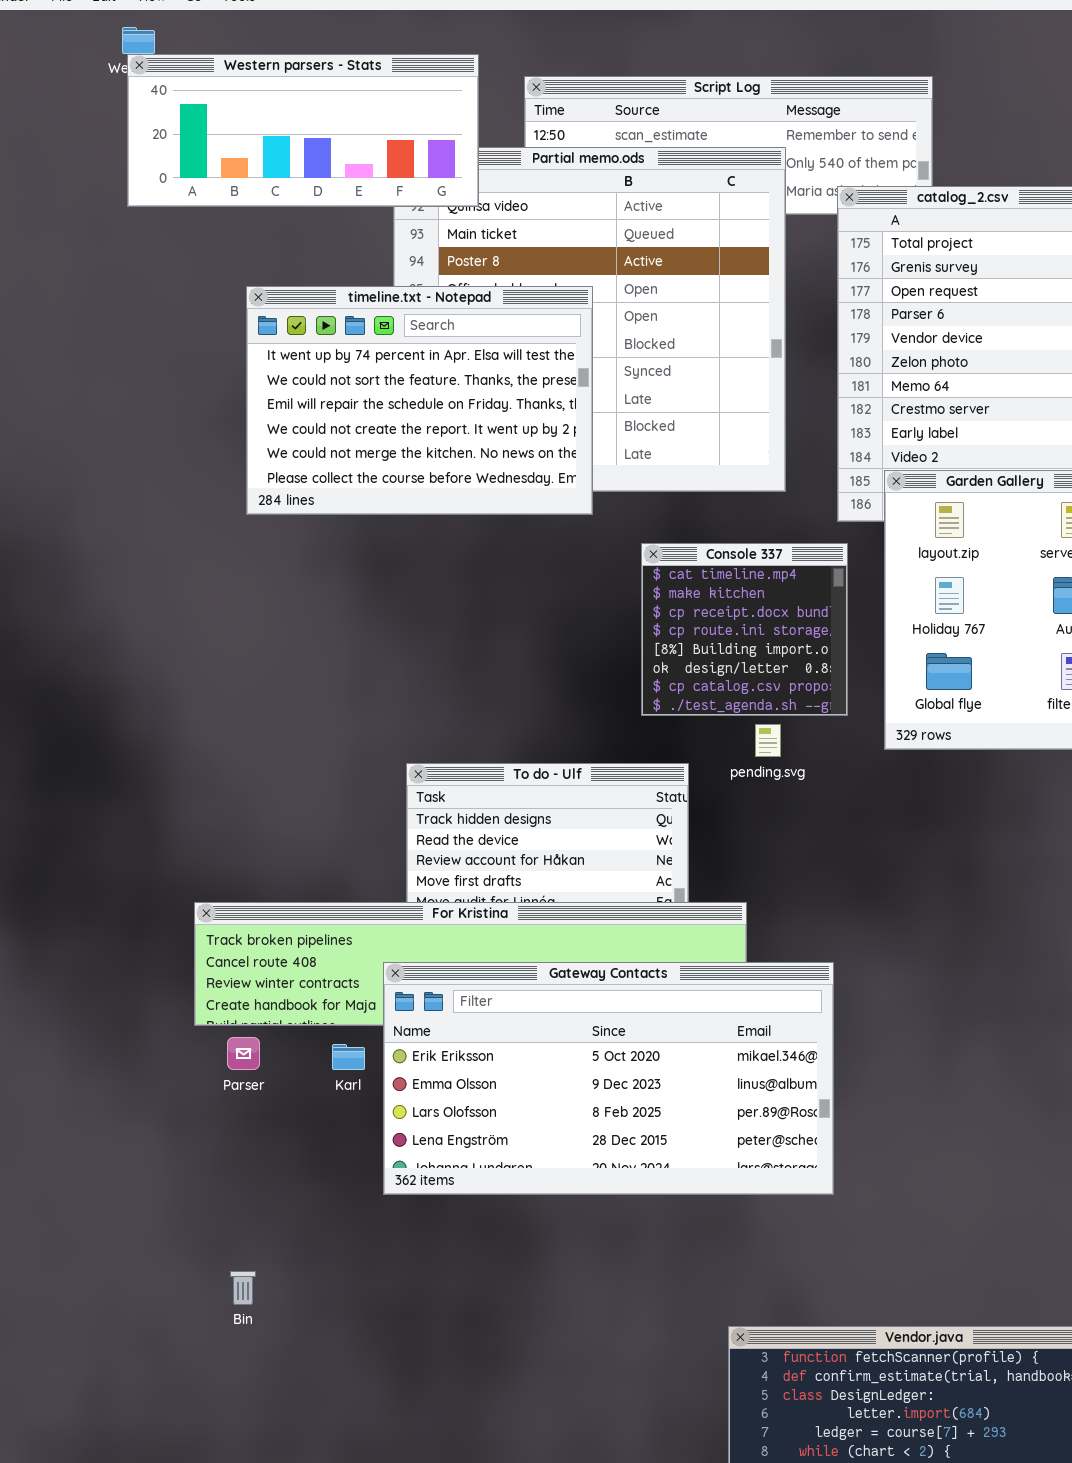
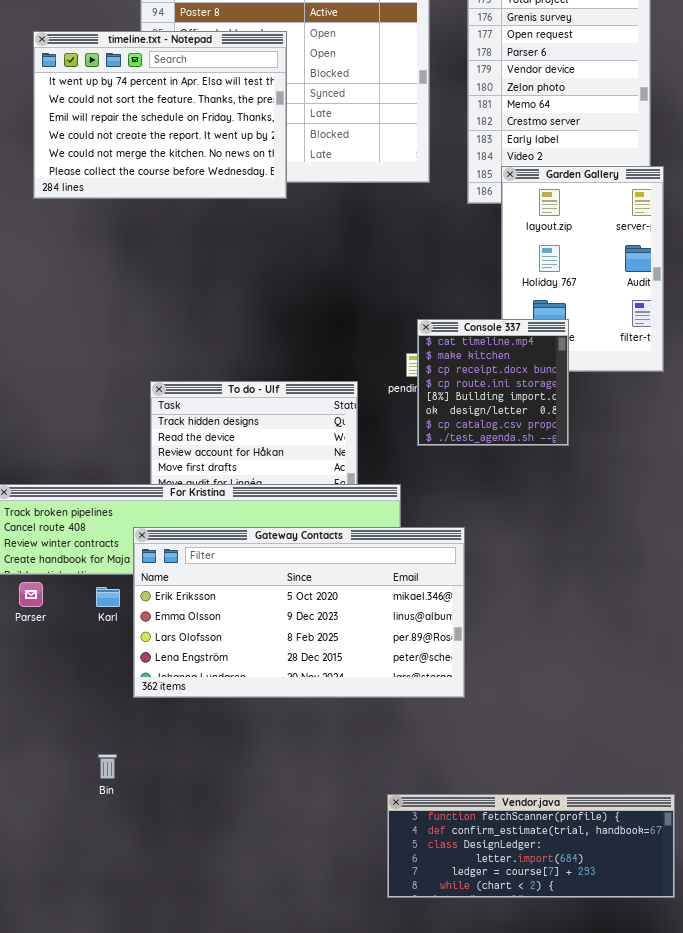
Console 337: [641,543,848,716] -> [417,319,569,446], moved
Bin: [230,1271,256,1305] -> [98,754,117,779], moved

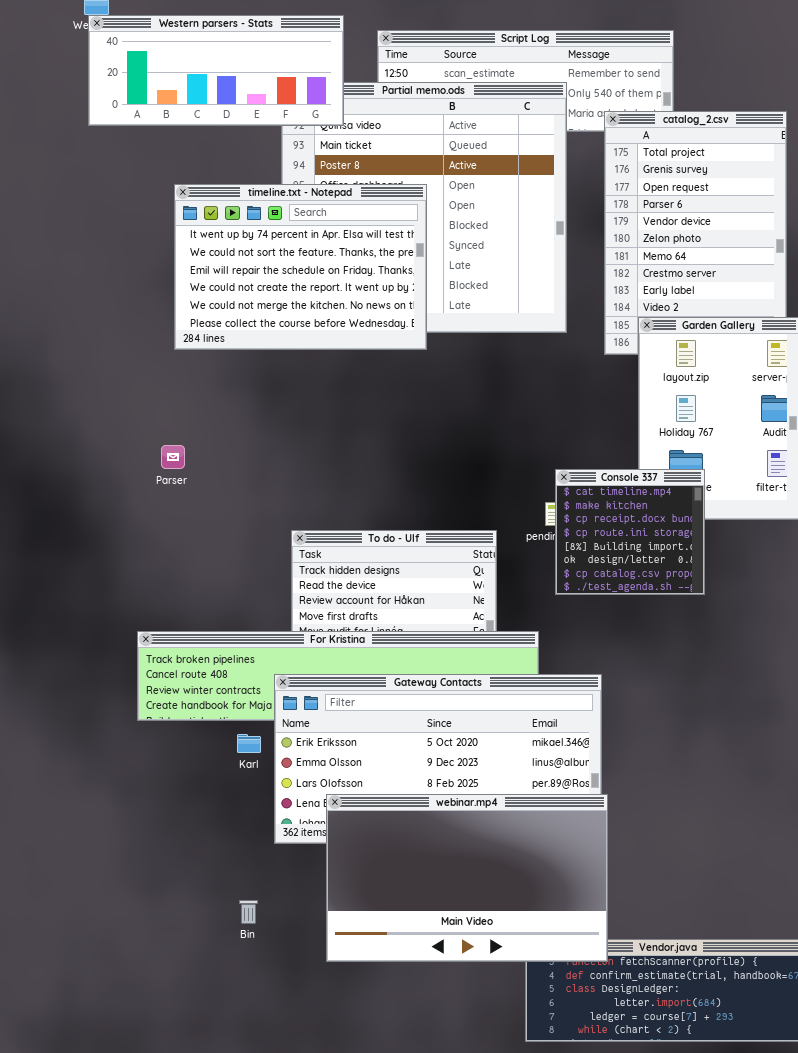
Parser: [19,582,43,607] -> [161,445,185,469], moved
webinar.mp4: none -> [326,794,608,962], opened

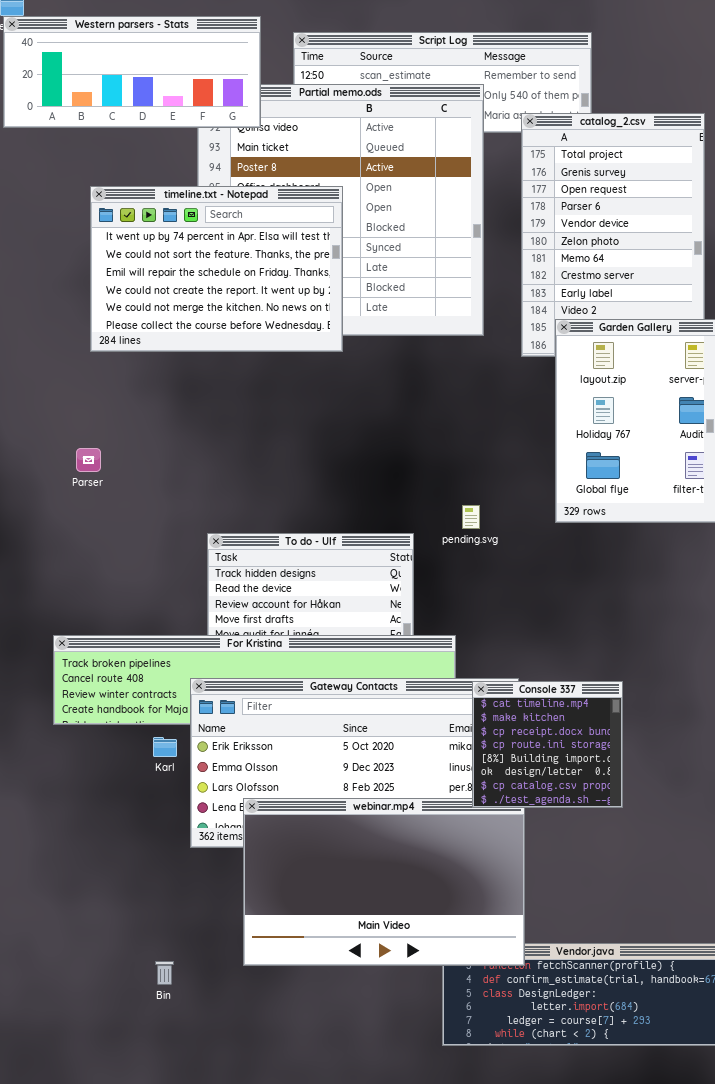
Console 337: [555,469,705,595] -> [472,681,623,808], moved
Bin: [239,900,258,924] -> [155,961,174,985], moved

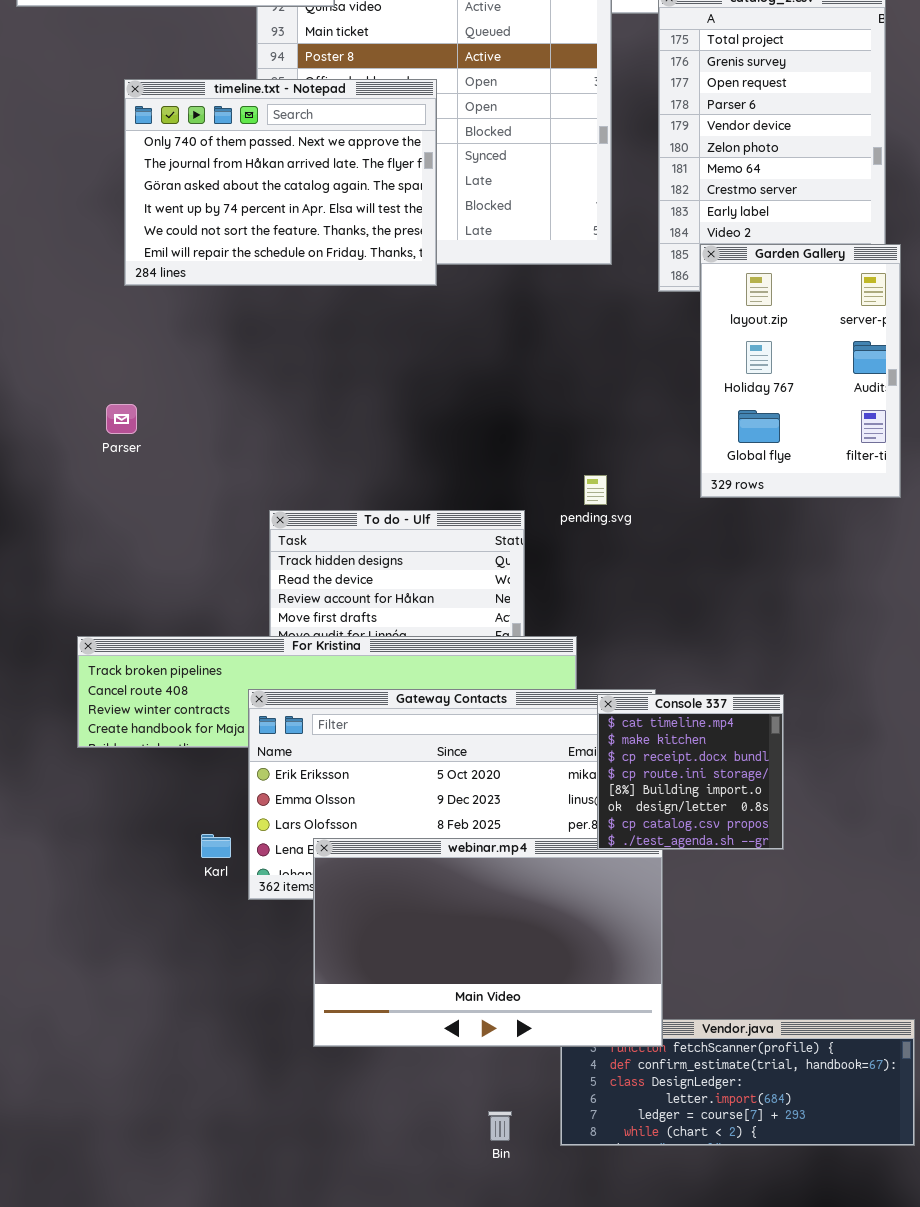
timeline.txt - Notepad: [90,186,343,352] -> [124,79,437,286], scrolled up 3 rows
Karl: [153,737,177,757] -> [201,834,231,858], moved
Bin: [155,961,174,985] -> [488,1111,512,1141], moved

